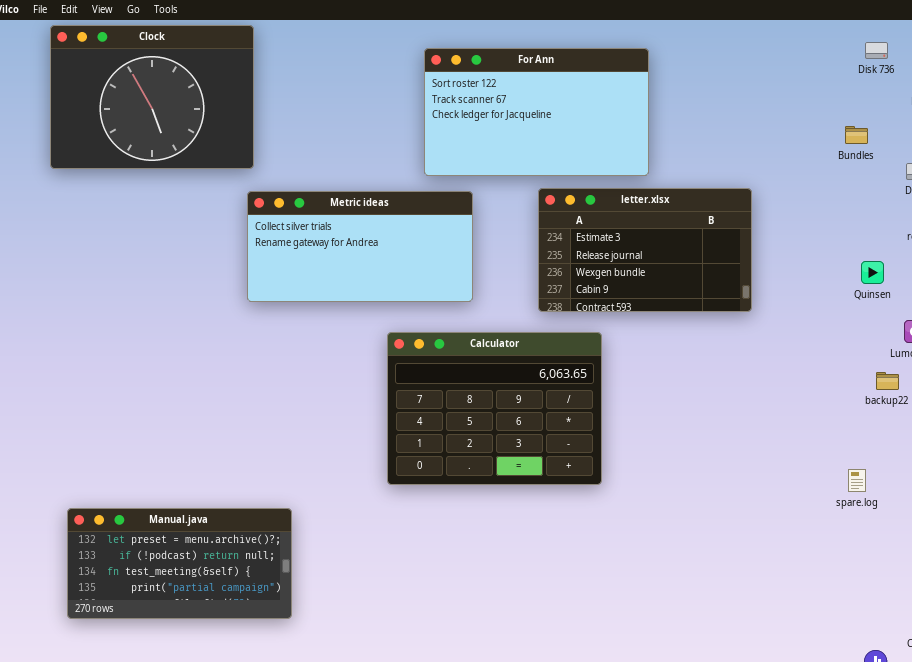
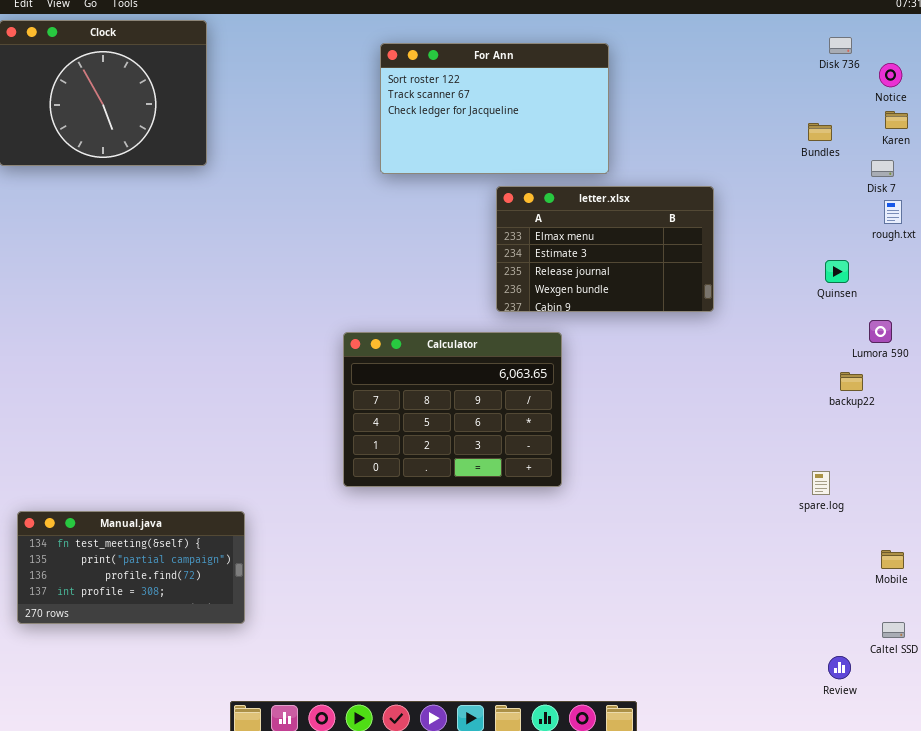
letter.xlsx: [538,188,752,312] -> [496,186,714,312], scrolled up 1 row
Metric ideas: [247,191,473,302] -> none, closed
Manual.java: [67,508,292,619] -> [17,511,245,624], scrolled down 2 rows

